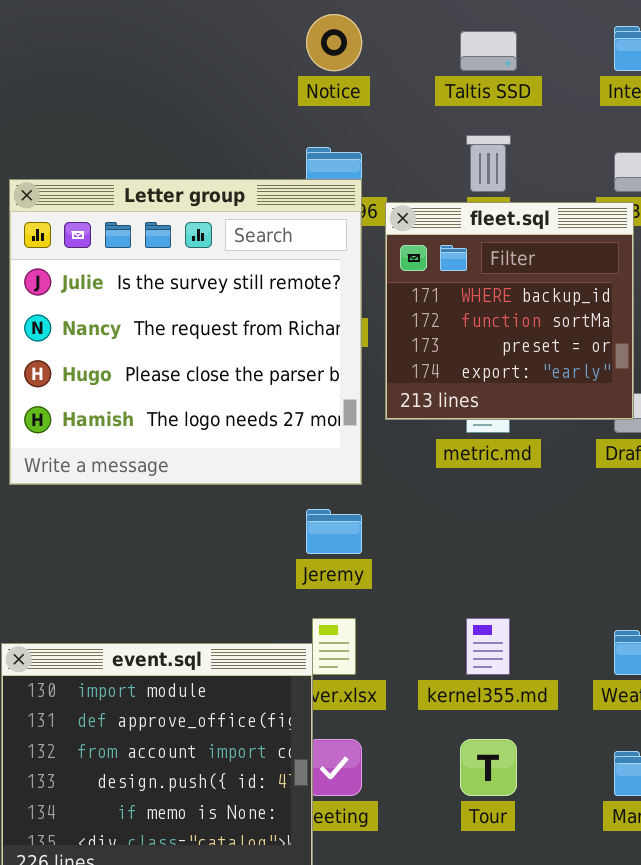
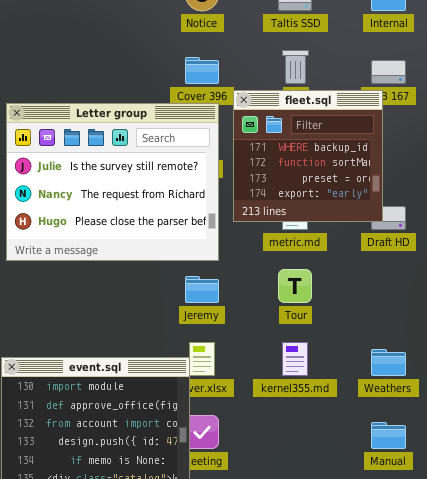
Letter group: [9,179,362,485] -> [6,103,219,261], resized
Tour: [460,739,517,796] -> [278,269,312,303], moved

